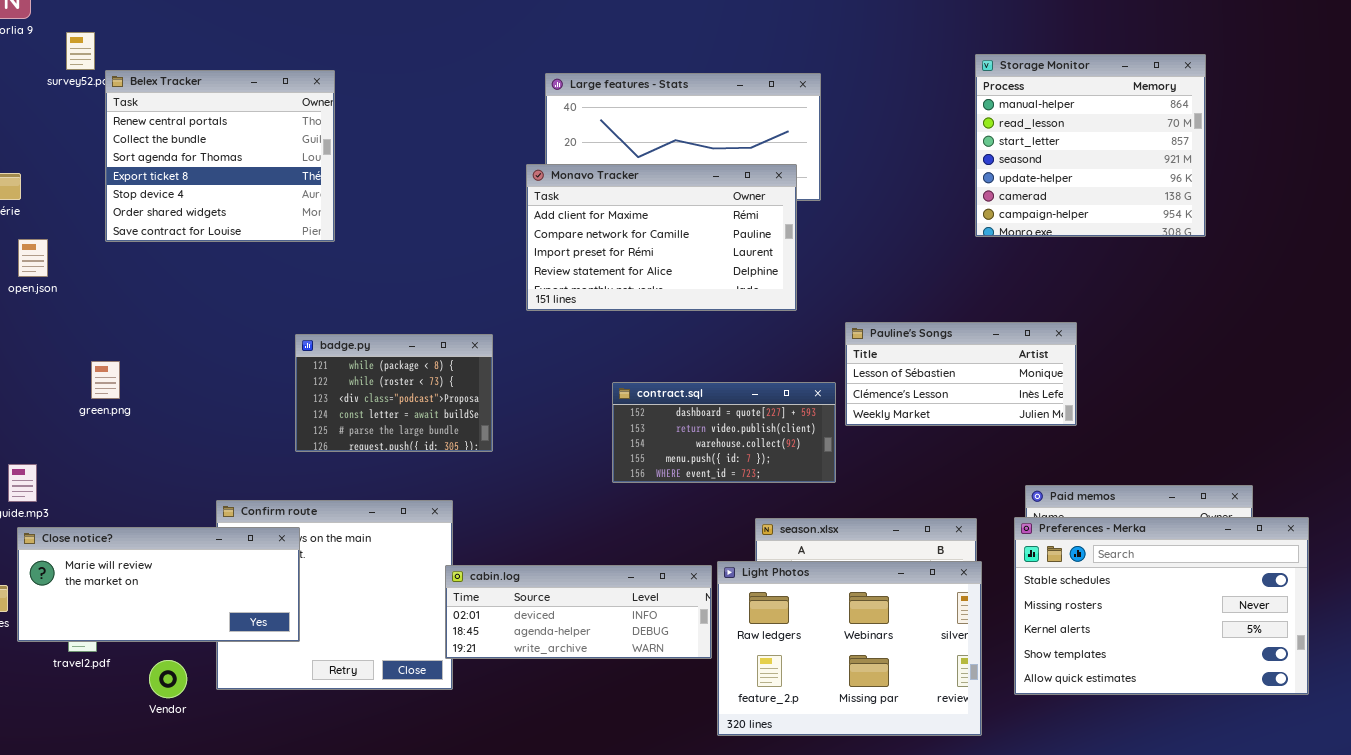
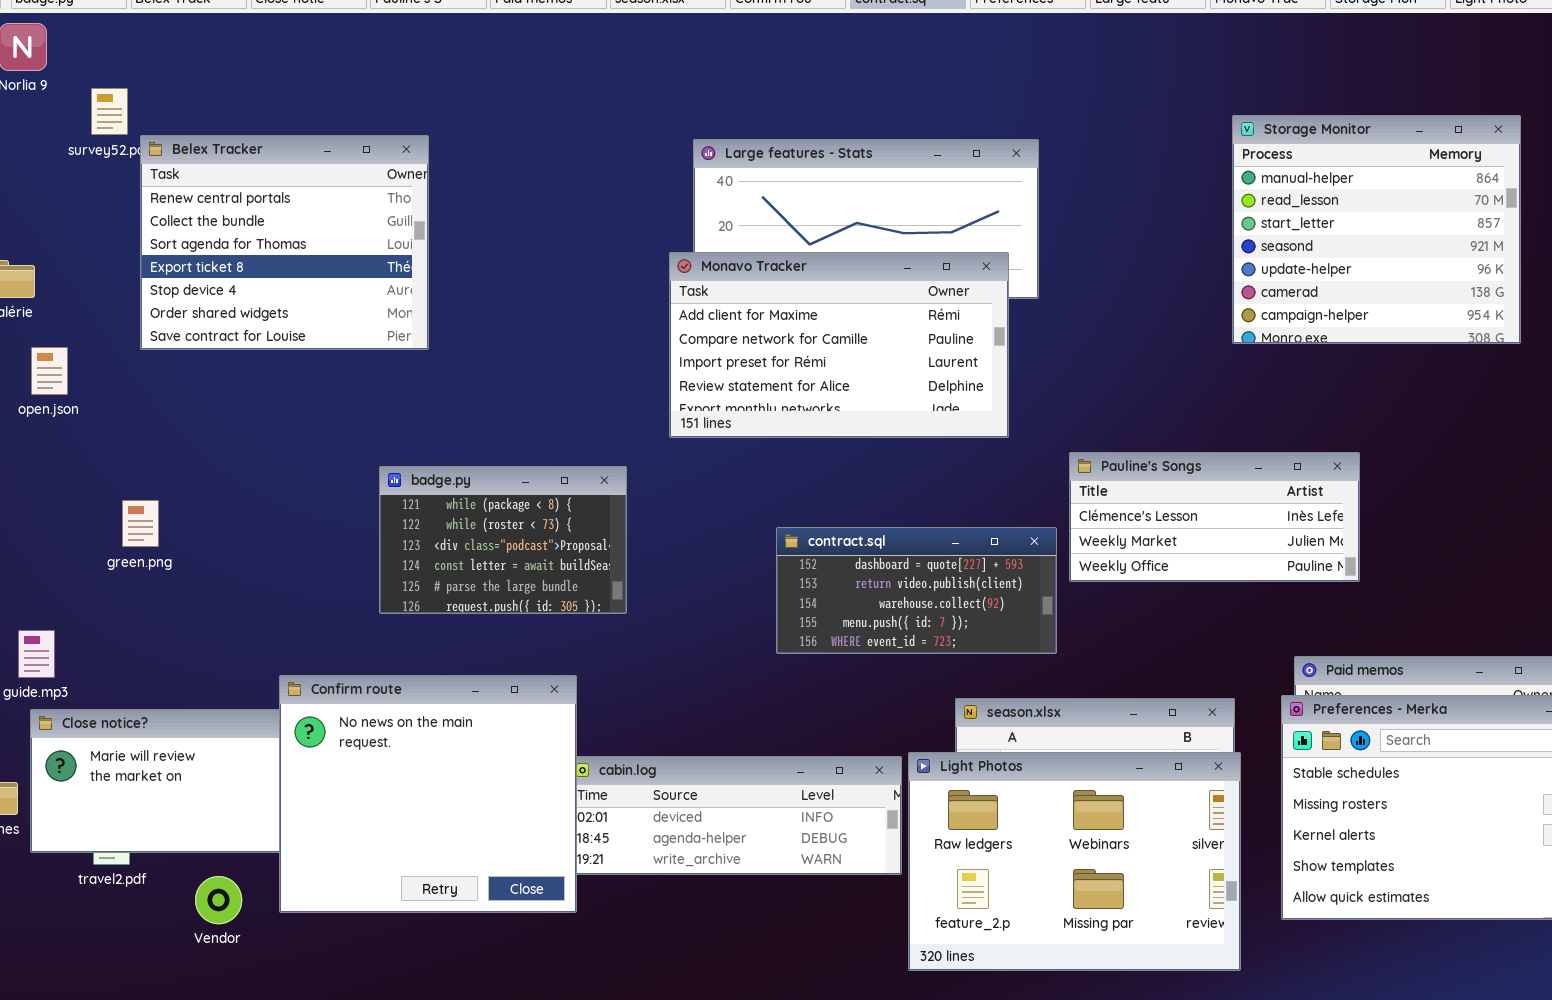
Pauline's Songs: [845,322,1077,426] -> [1069,452,1360,582], scrolled down 1 row
Confirm route: [216,500,453,690] -> [279,675,577,913], raised

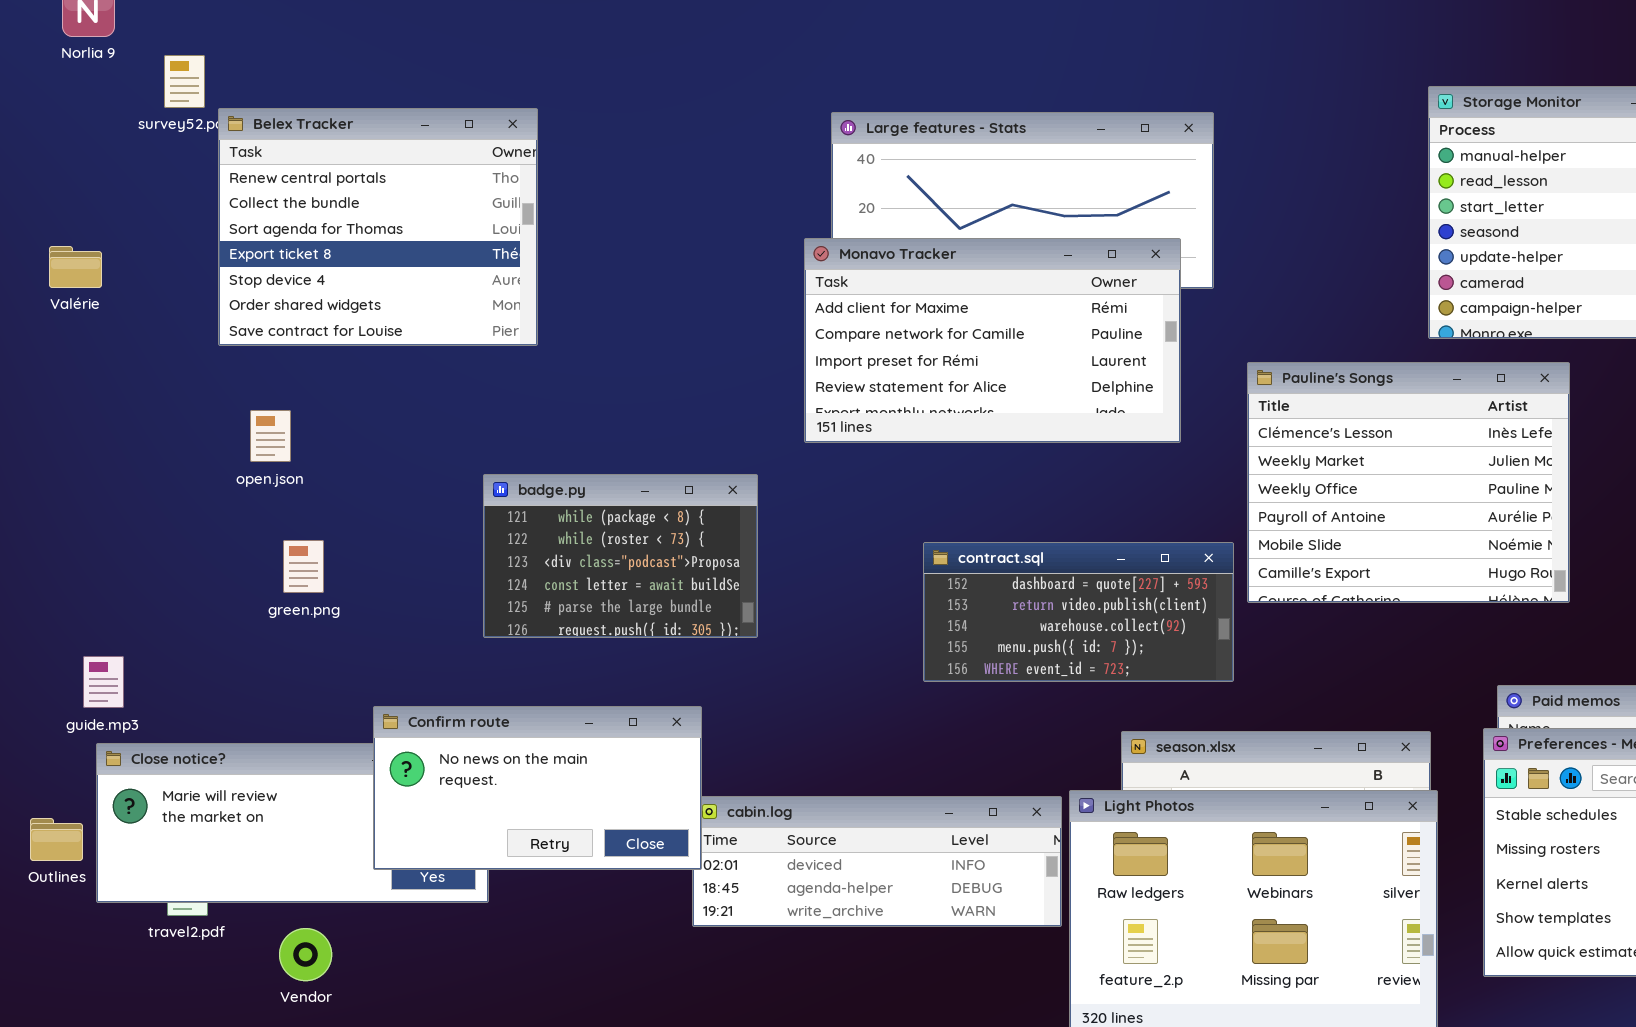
open.json: [31,347,68,395] -> [250,410,291,462], moved
Pauline's Songs: [1069,452,1360,582] -> [1247,362,1570,603], resized
green.png: [122,500,159,547] -> [283,540,324,593], moved
Confirm route: [279,675,577,913] -> [373,706,702,870], resized

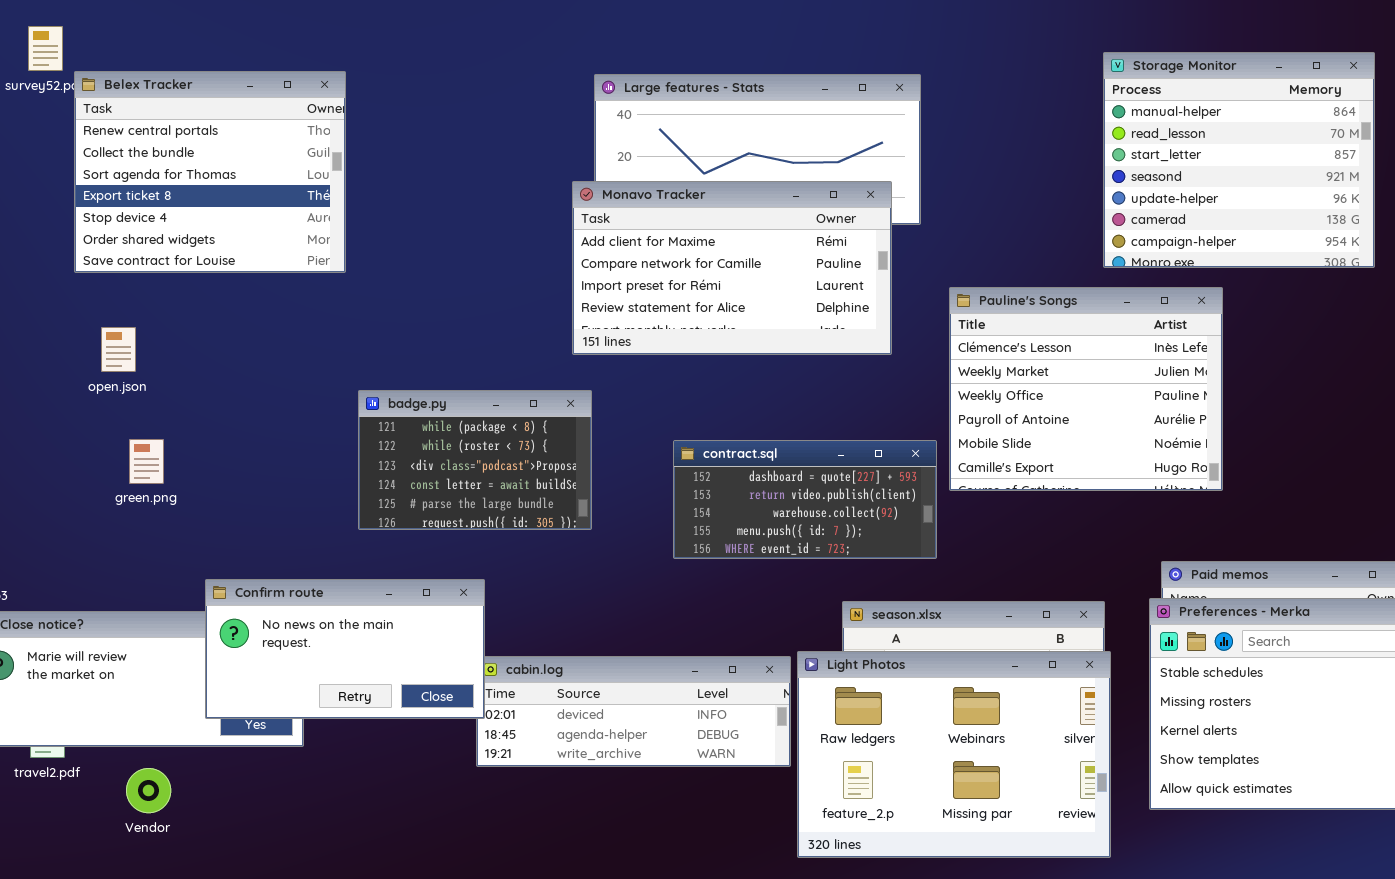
badge.py: [483,474,758,638] -> [358,390,592,530], moved

